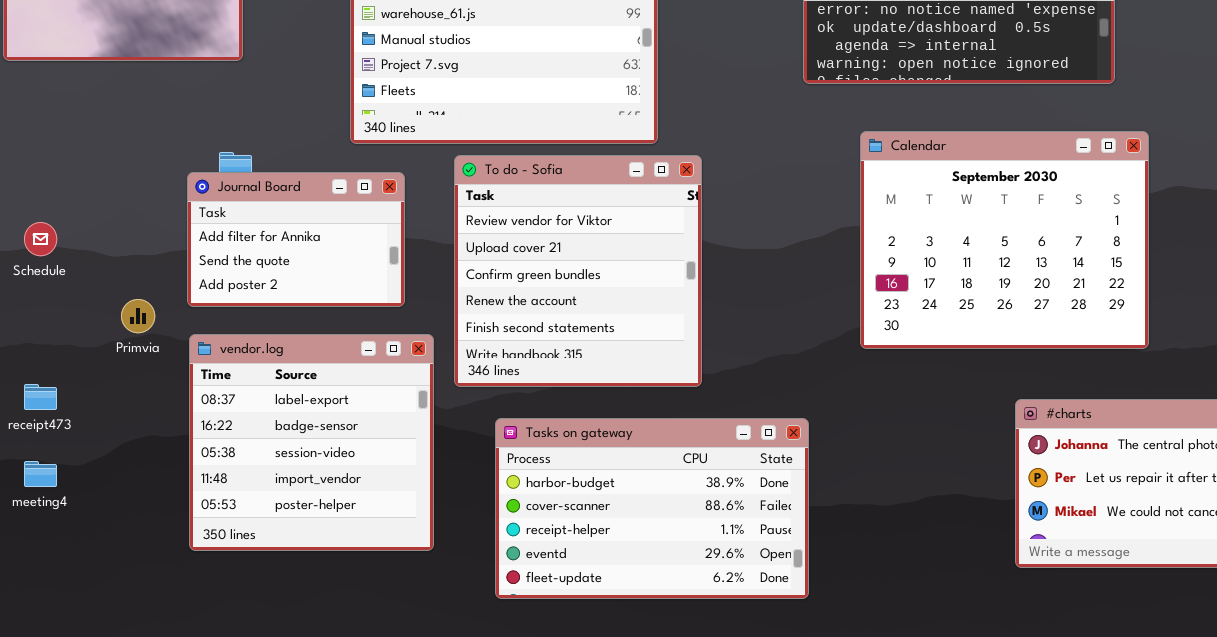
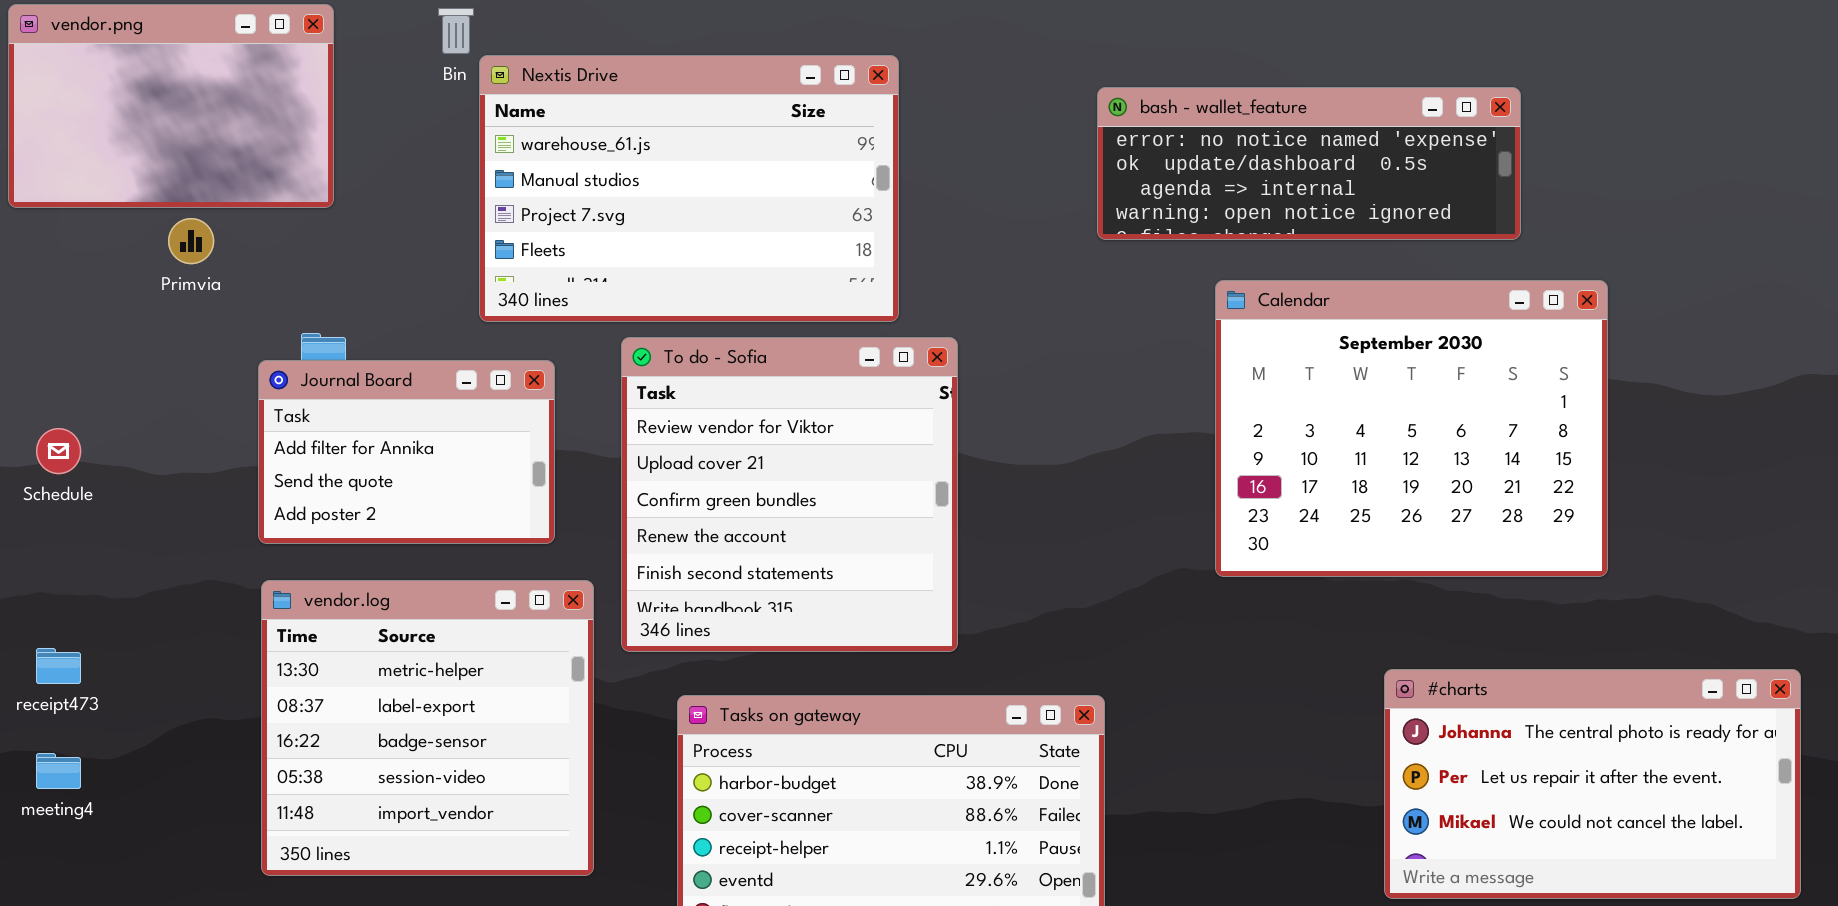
Calendar: [860,131,1149,349] -> [1215,280,1608,577], moved
Primvia: [121,299,155,333] -> [168,218,214,264], moved
vendor.log: [189,334,434,551] -> [261,580,594,876], scrolled up 1 row

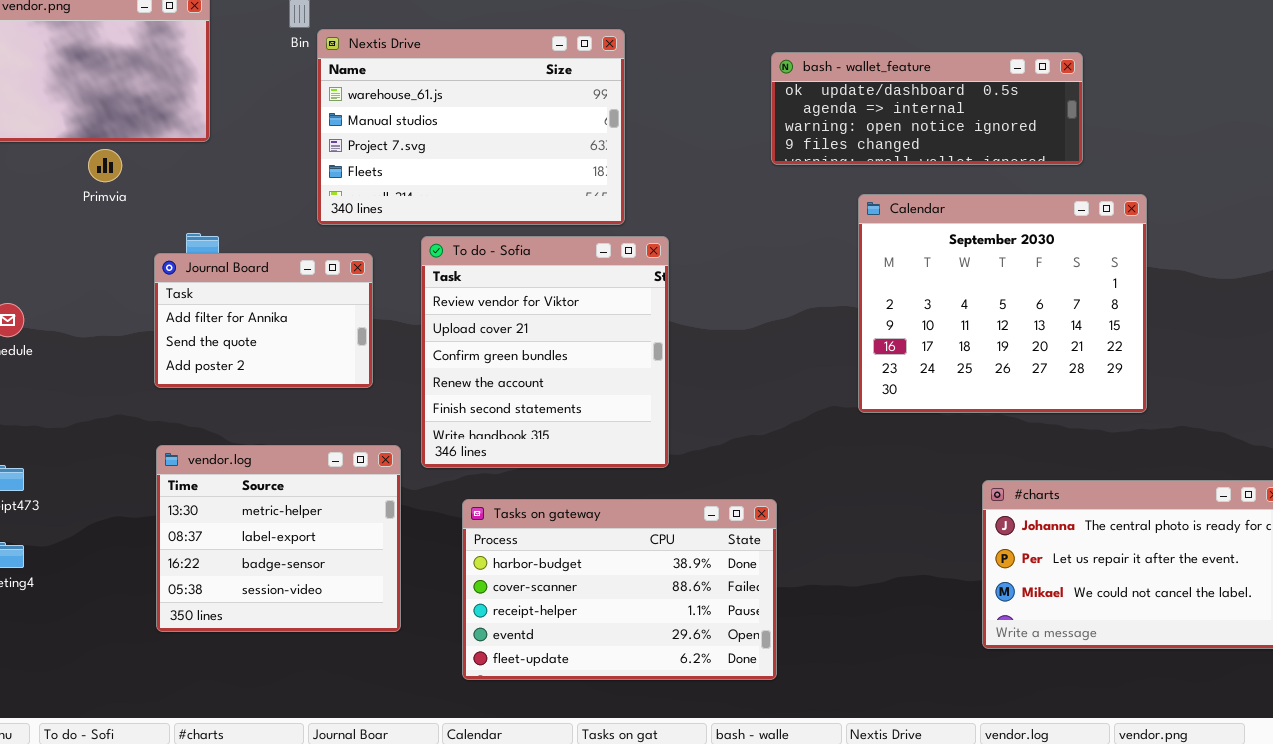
bash - wallet_feature: [1097,87,1521,240] -> [771,52,1083,165], scrolled down 1 row
vendor.log: [261,580,594,876] -> [156,445,401,632], resized

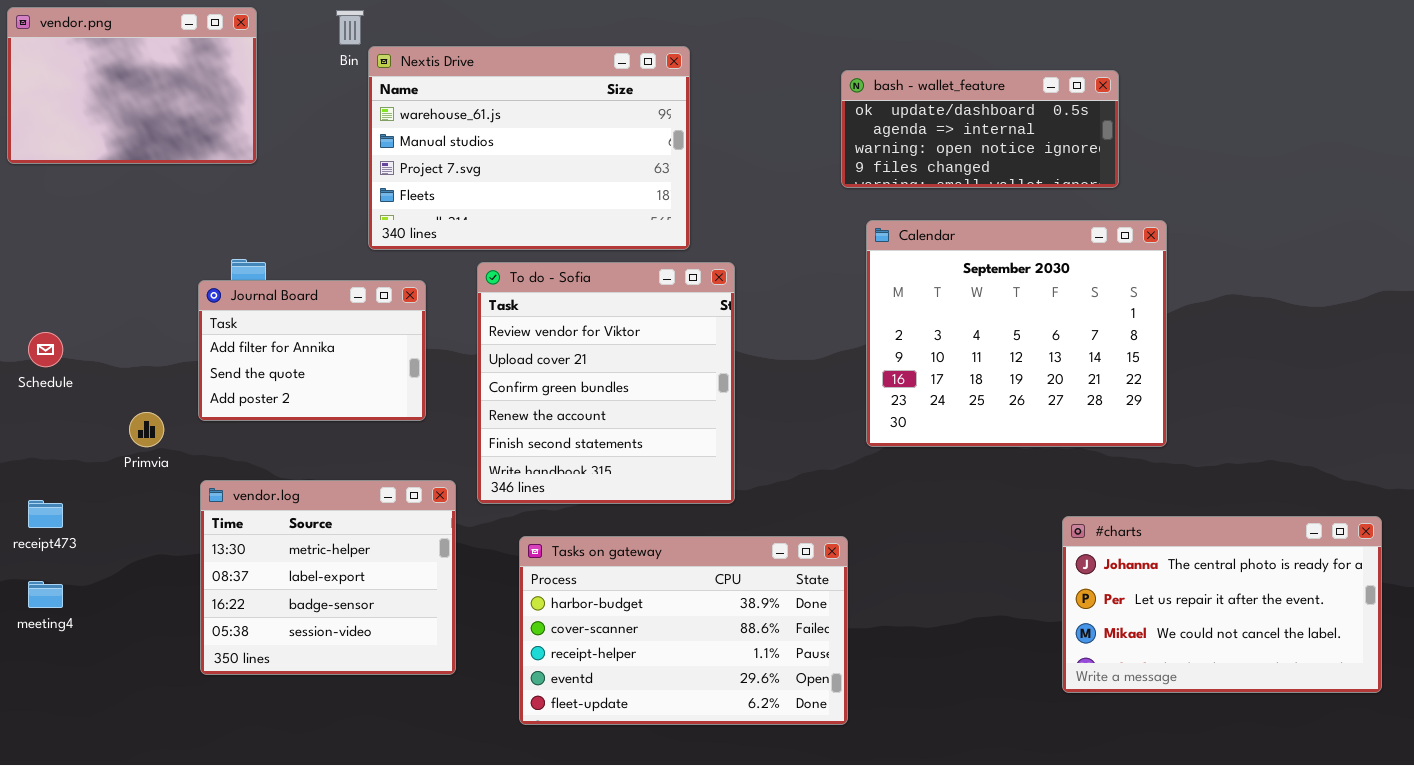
bash - wallet_feature: [771,52,1083,165] -> [841,70,1119,188], resized
Primvia: [88,149,122,182] -> [129,412,164,447], moved
Calendar: [858,194,1147,413] -> [866,220,1167,447], moved

